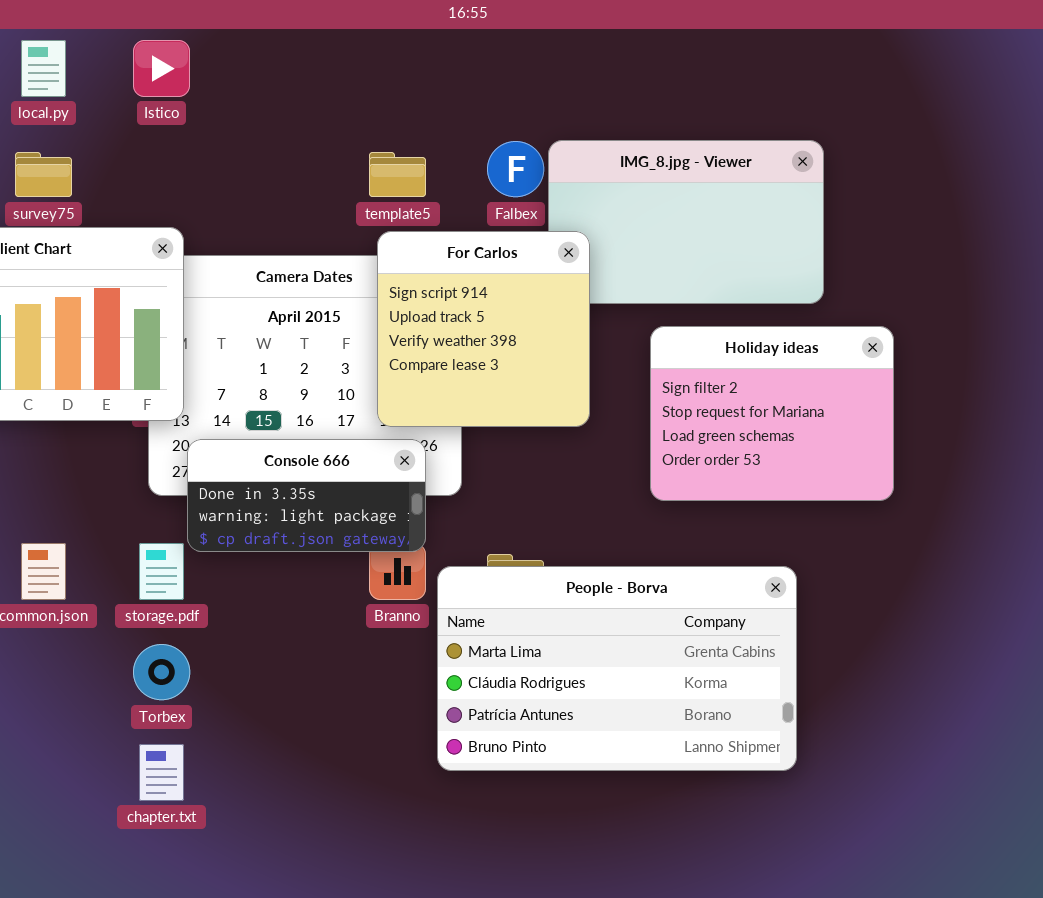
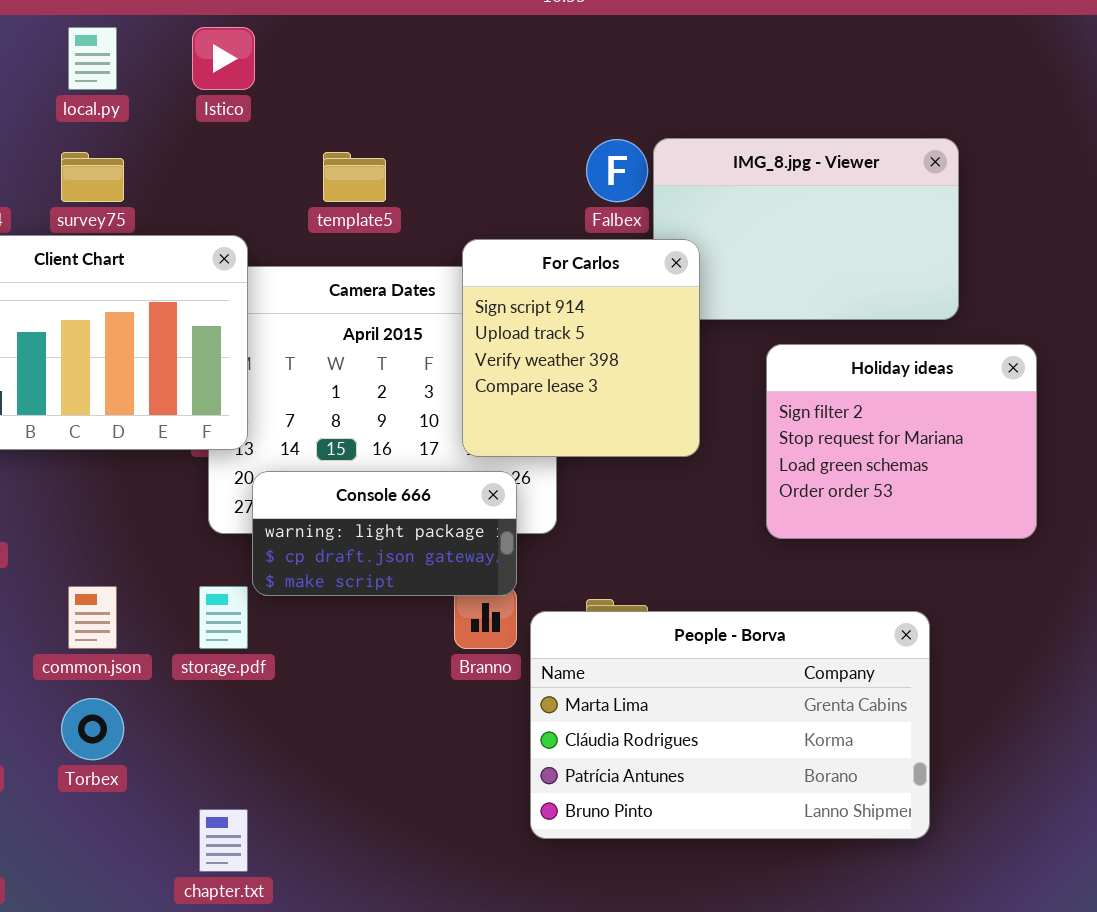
template5: [369,152,426,197] -> [323,152,386,202], moved
Console 666: [187,439,426,552] -> [252,471,517,596], scrolled down 1 row
Torbex: [133,644,190,700] -> [61,698,124,760], moved

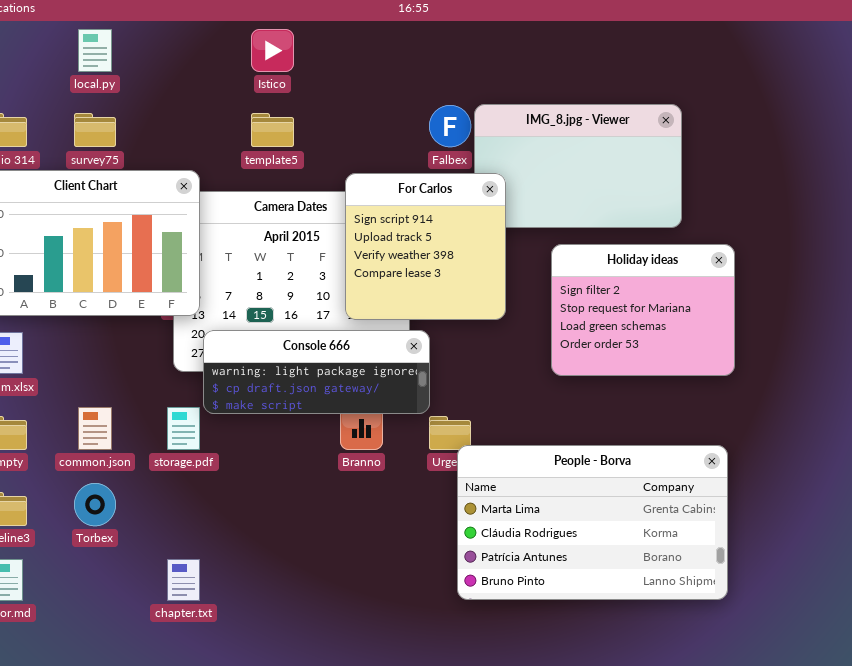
Istico: [192,27,255,90] -> [251,29,294,72], moved
Console 666: [252,471,517,596] -> [203,330,430,414], resized
People - Borva: [530,611,930,839] -> [457,445,728,600], moved

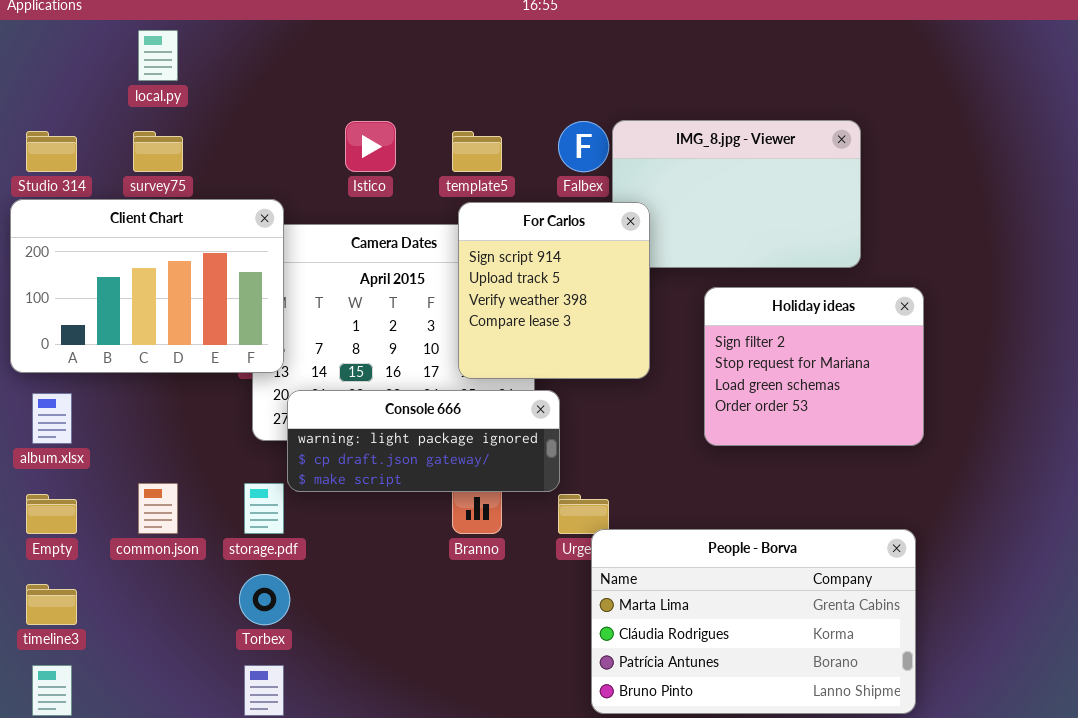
Istico: [251,29,294,72] -> [345,121,396,172], moved
template5: [251,113,294,147] -> [452,131,502,172], moved
Torbex: [74,483,116,526] -> [239,574,290,625], moved

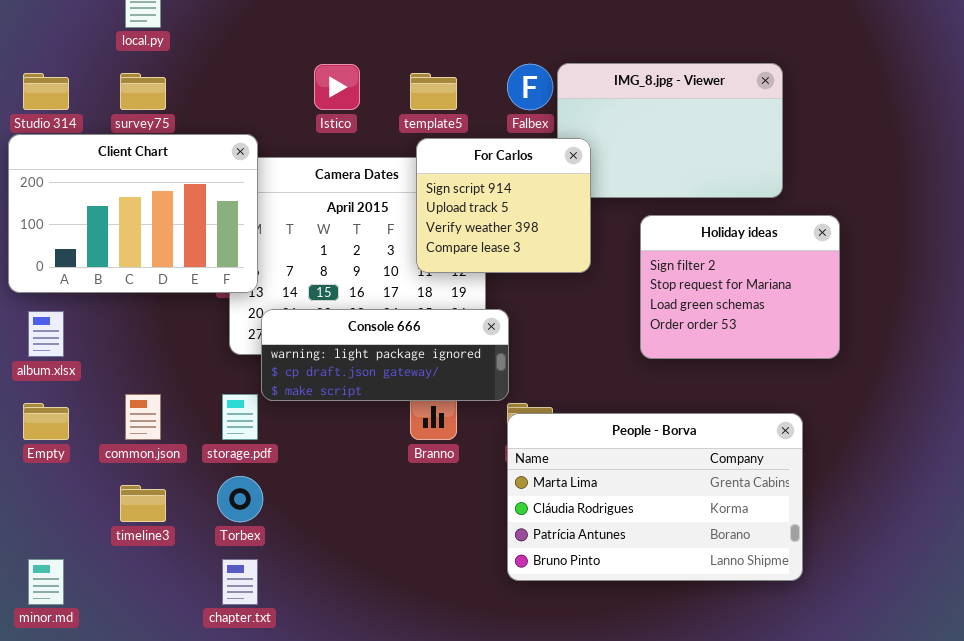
For Carlos: [458,202,650,379] -> [416,138,591,273], resized
People - Borva: [591,529,916,714] -> [507,413,803,581], moved
timeline3: [26,584,77,625] -> [120,485,166,522], moved

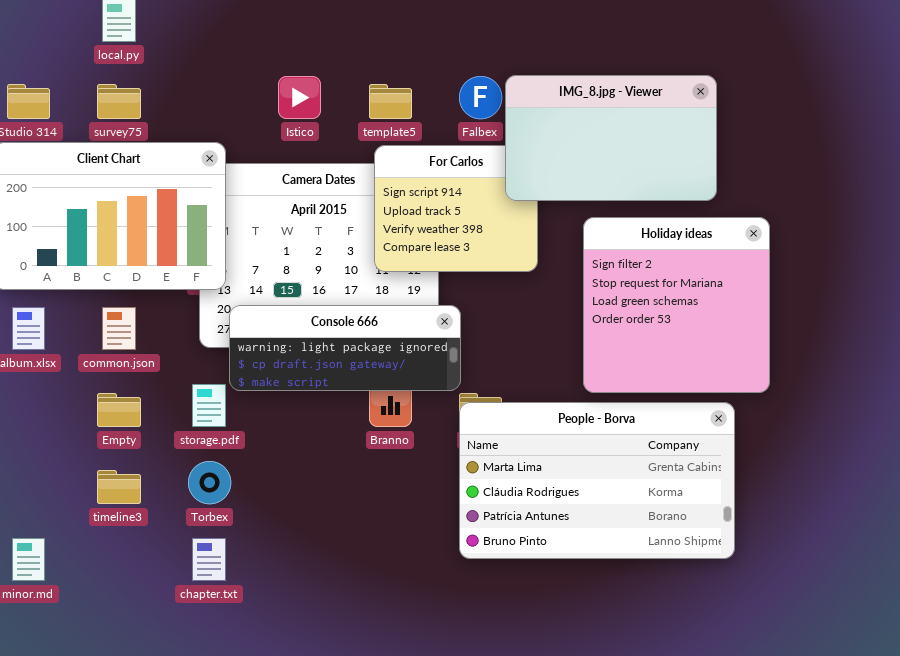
IMG_8.jpg - Viewer: [557,63,783,198] -> [505,75,717,201], raised
Holiday ideas: [640,215,840,359] -> [583,217,770,393], resized
common.json: [125,394,161,440] -> [102,307,136,350], moved
Empty: [23,403,69,440] -> [97,393,141,427], moved

